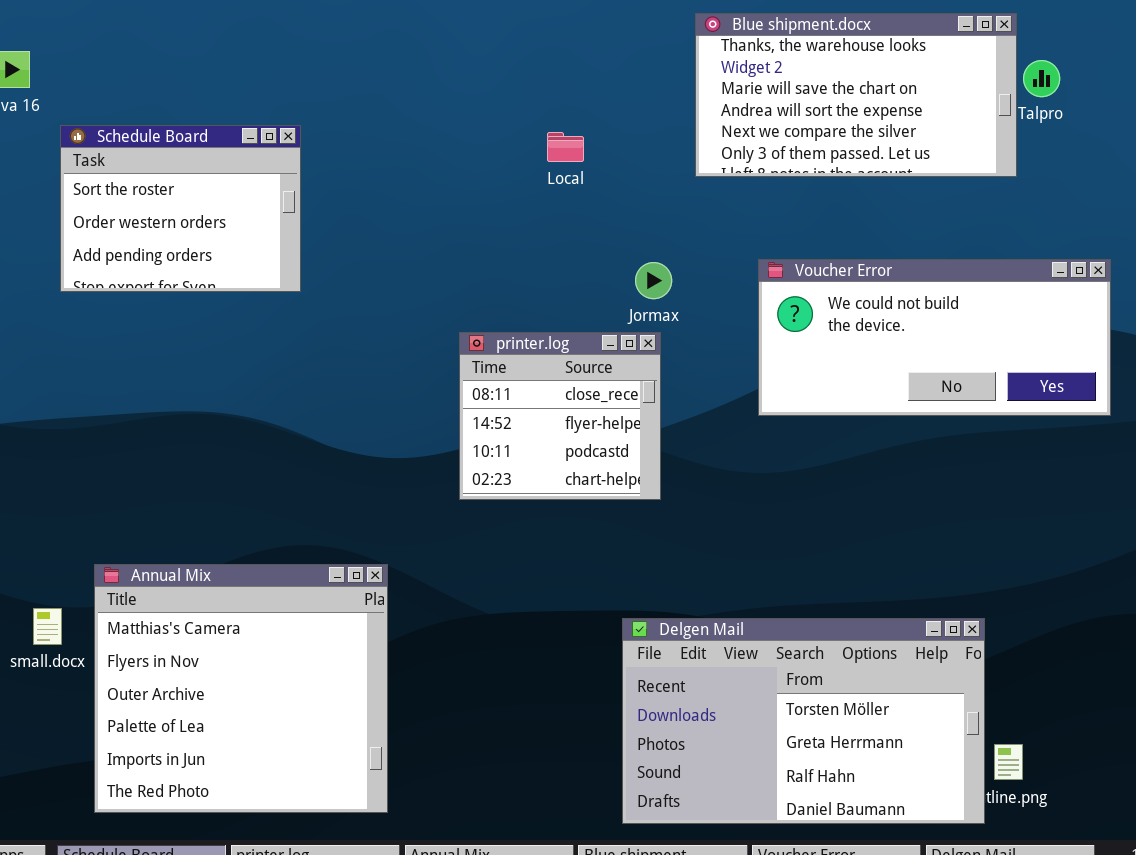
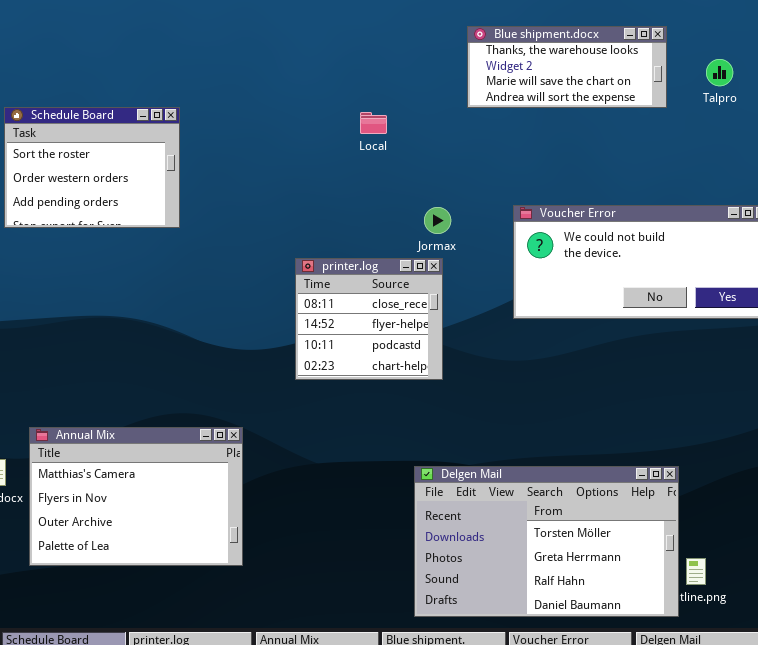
Blue shipment.docx: [695,13,1017,177] -> [467,26,667,108], resized
Annual Mix: [94,564,388,813] -> [29,427,243,566], resized

